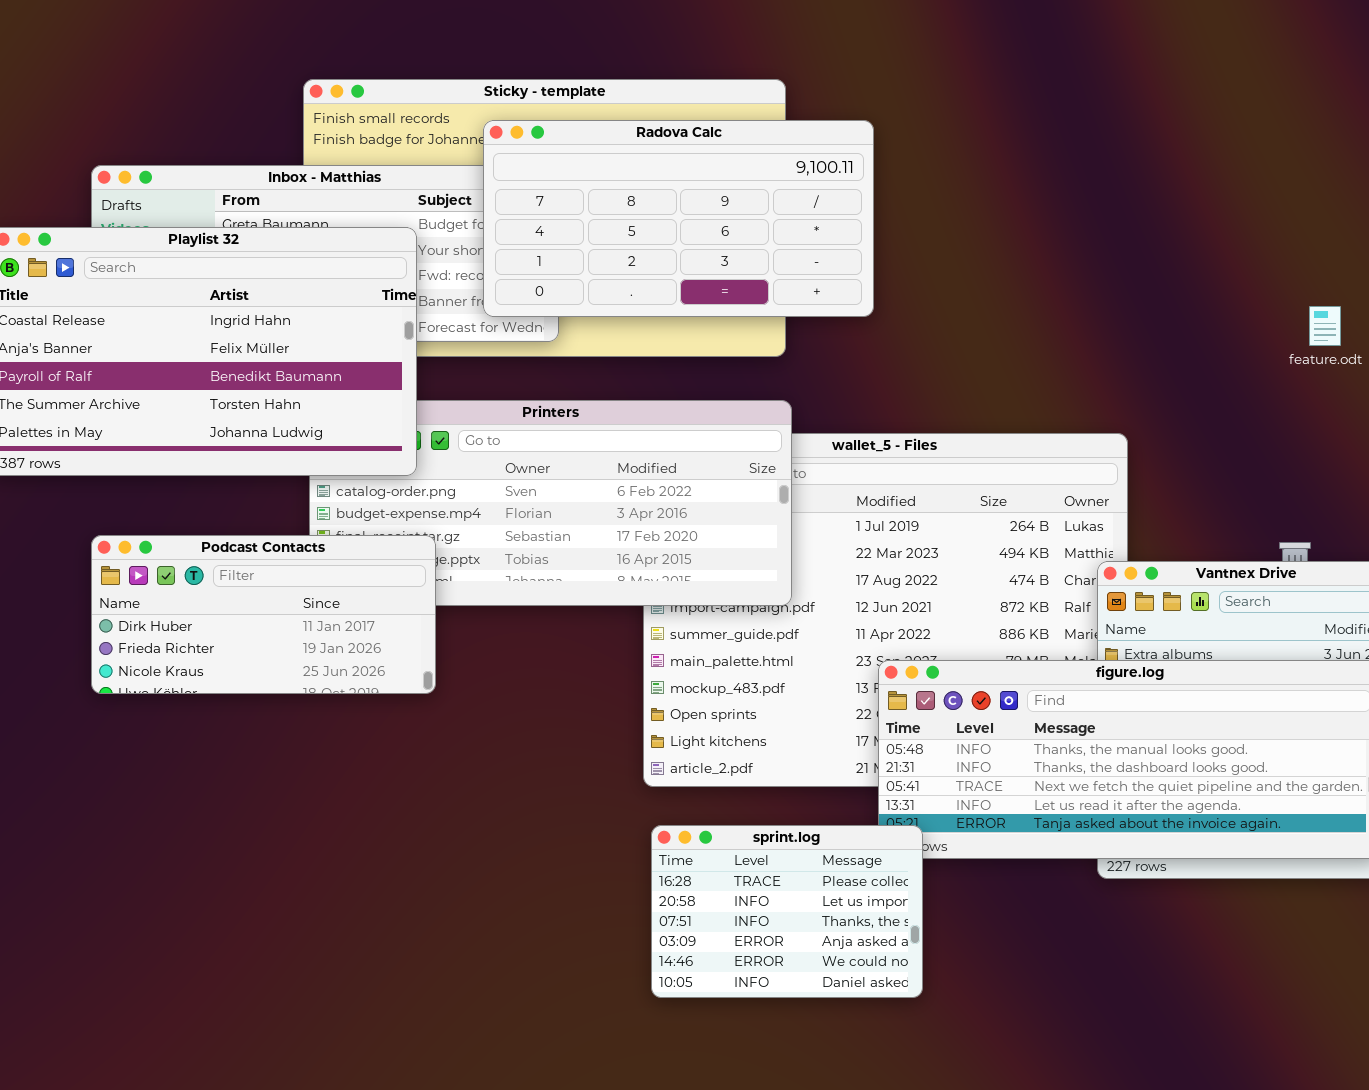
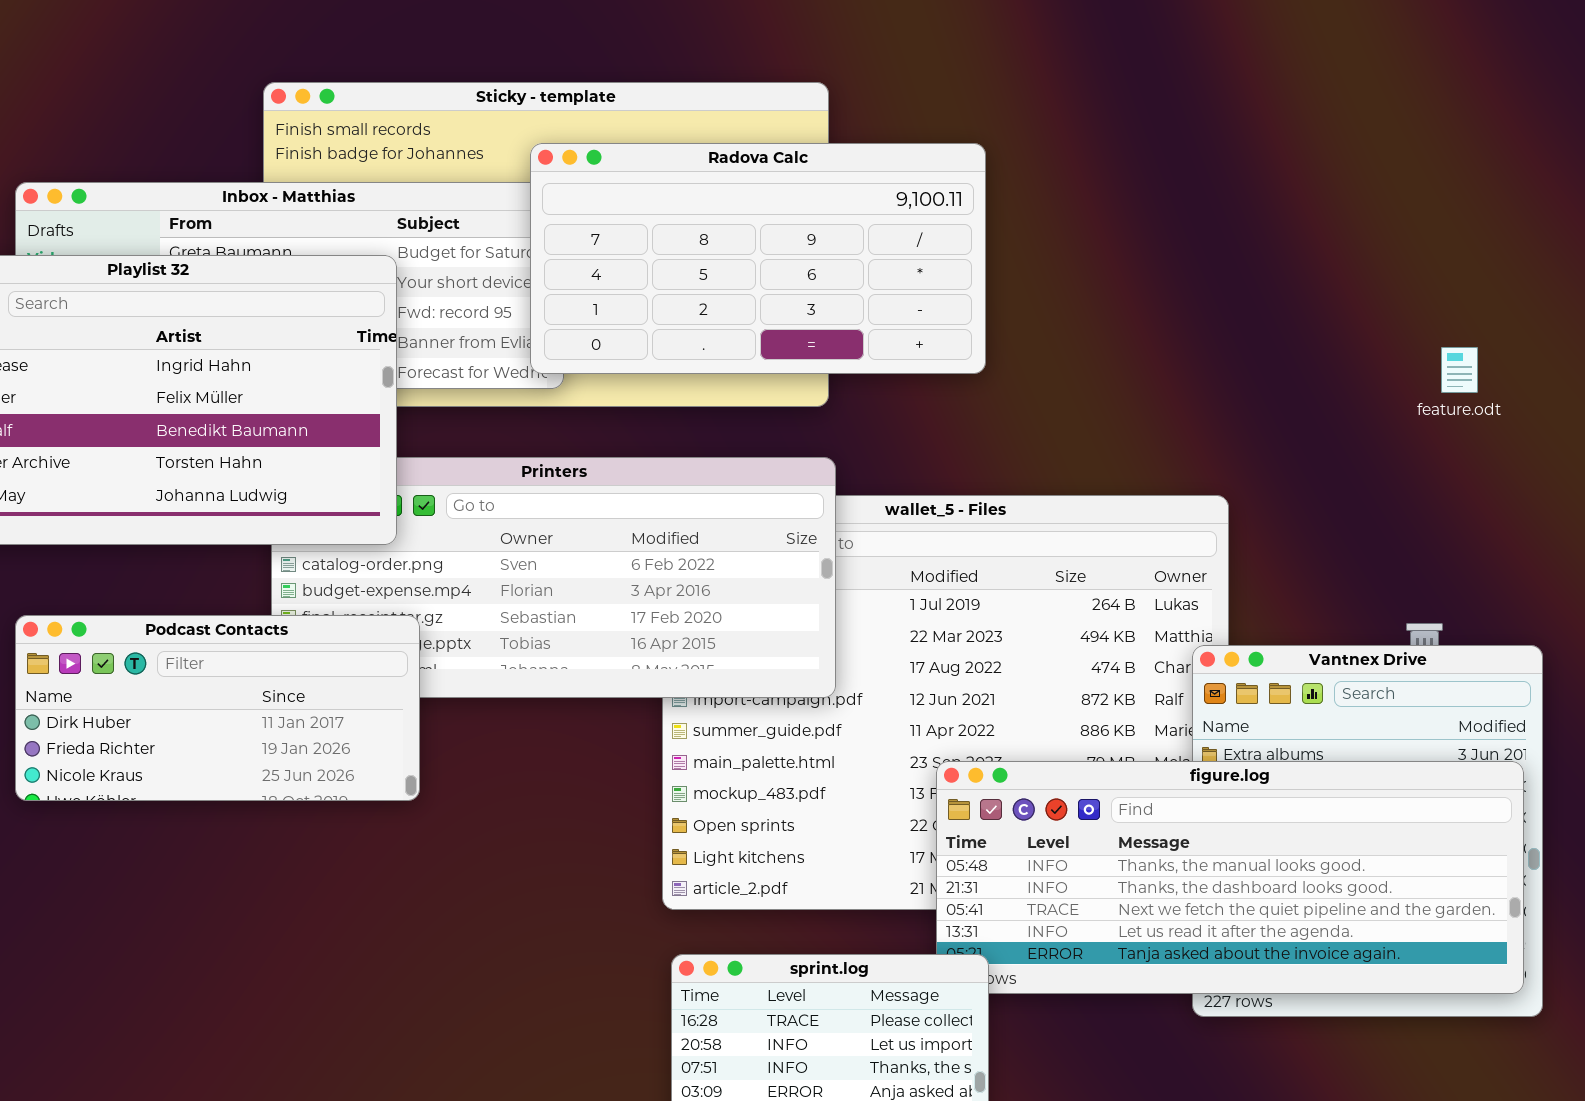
Radova Calc: [483,120,874,317] -> [530,143,986,374], moved

